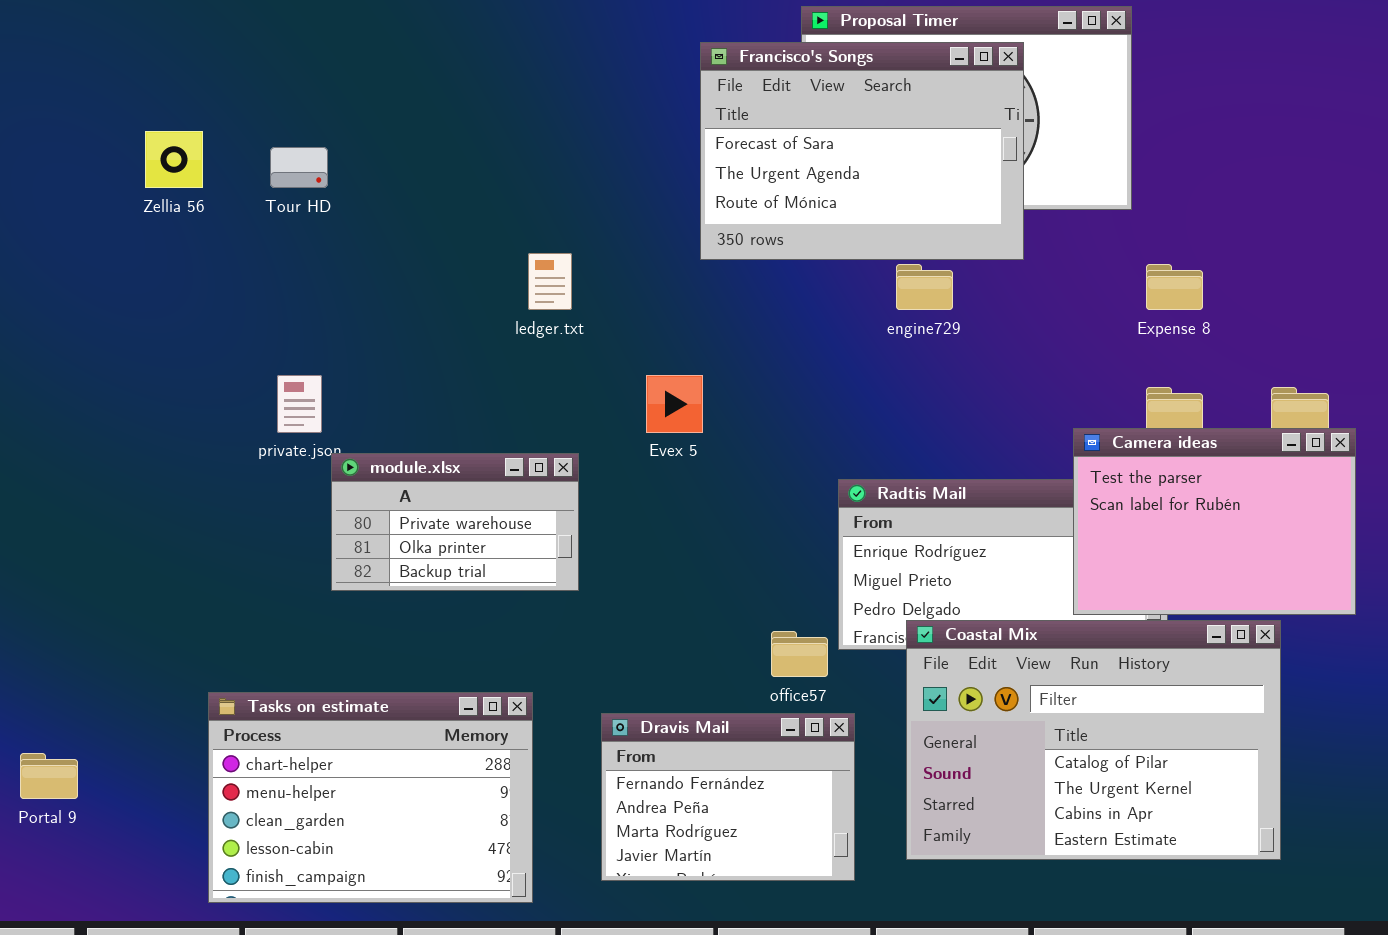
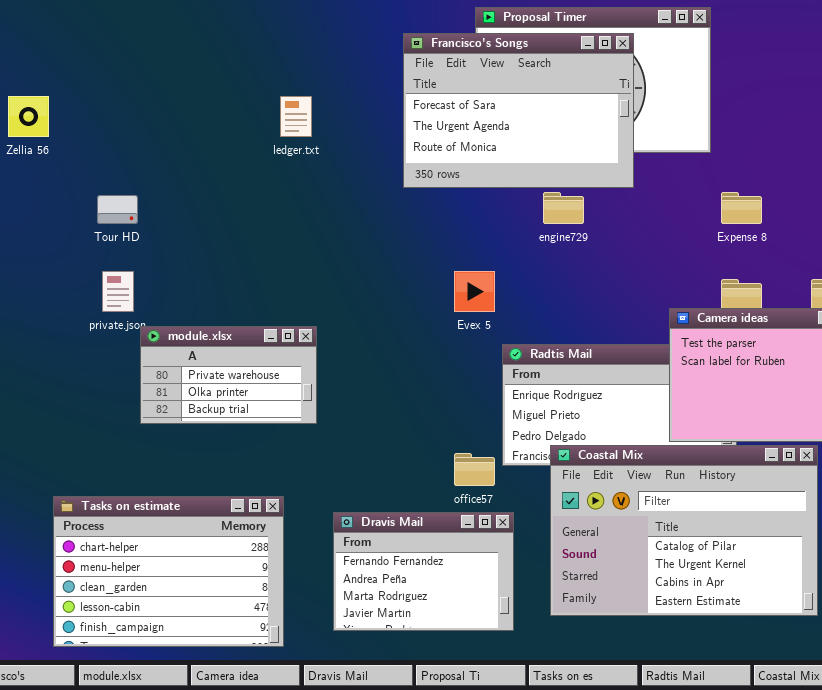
Tour HD: [270,147,328,188] -> [97,195,138,224], moved
ledger.txt: [528,253,572,310] -> [280,96,312,137], moved
Evex 5: [646,375,703,433] -> [454,271,495,312], moved

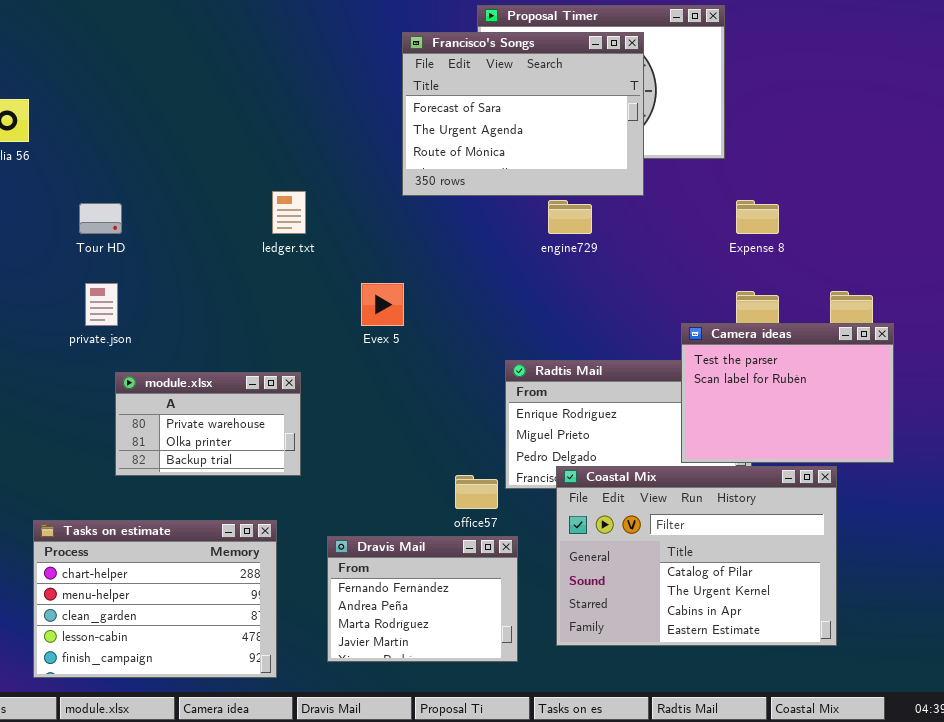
ledger.txt: [280,96,312,137] -> [272,191,306,234], moved
Evex 5: [454,271,495,312] -> [361,283,404,326], moved
module.xlsx: [140,326,317,424] -> [115,372,301,476], moved

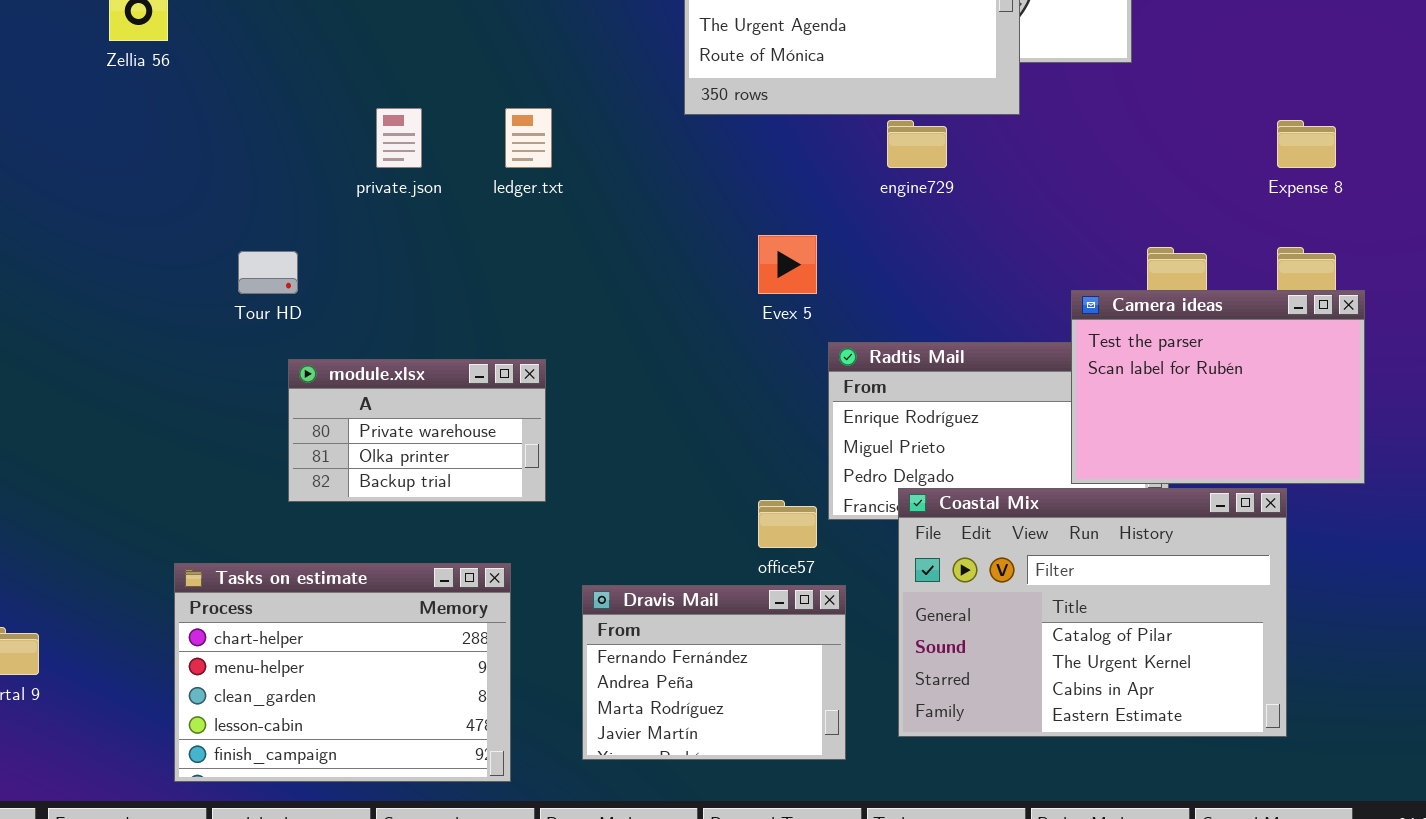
Expense 8: [736,200,779,234] -> [1277,120,1336,168], moved
Tour HD: [79,203,122,234] -> [238,251,298,294], moved
private.json: [85,283,118,326] -> [376,108,422,168], moved
Evex 5: [361,283,404,326] -> [758,235,817,294], moved

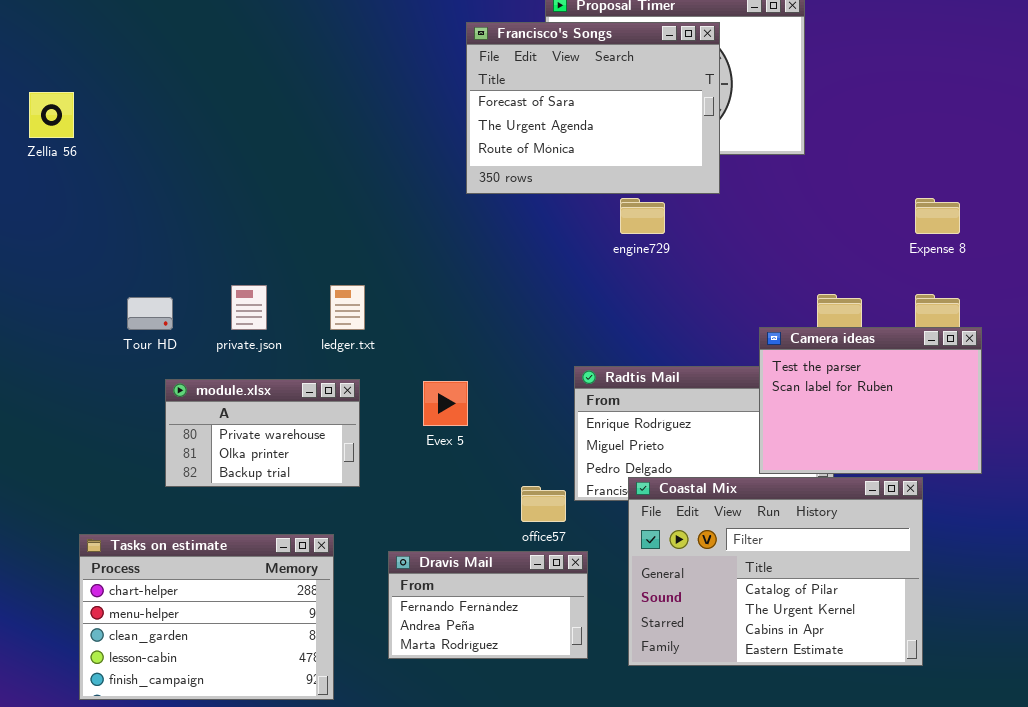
private.json: [376,108,422,168] -> [231,285,267,330], moved
ledger.txt: [505,108,552,168] -> [330,285,365,330], moved
Evex 5: [758,235,817,294] -> [423,381,468,426], moved
Dravis Mail: [582,585,846,760] -> [388,551,588,659], resized

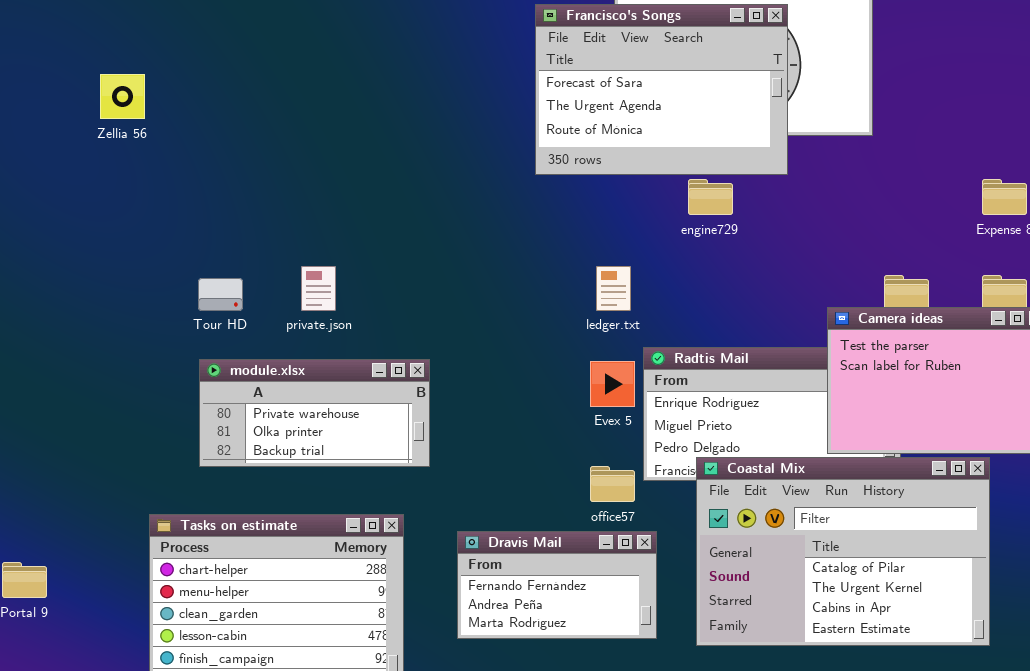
ledger.txt: [330,285,365,330] -> [596,266,631,311], moved
module.xlsx: [165,379,360,487] -> [199,359,430,467], resized
Evex 5: [423,381,468,426] -> [590,361,635,407], moved

